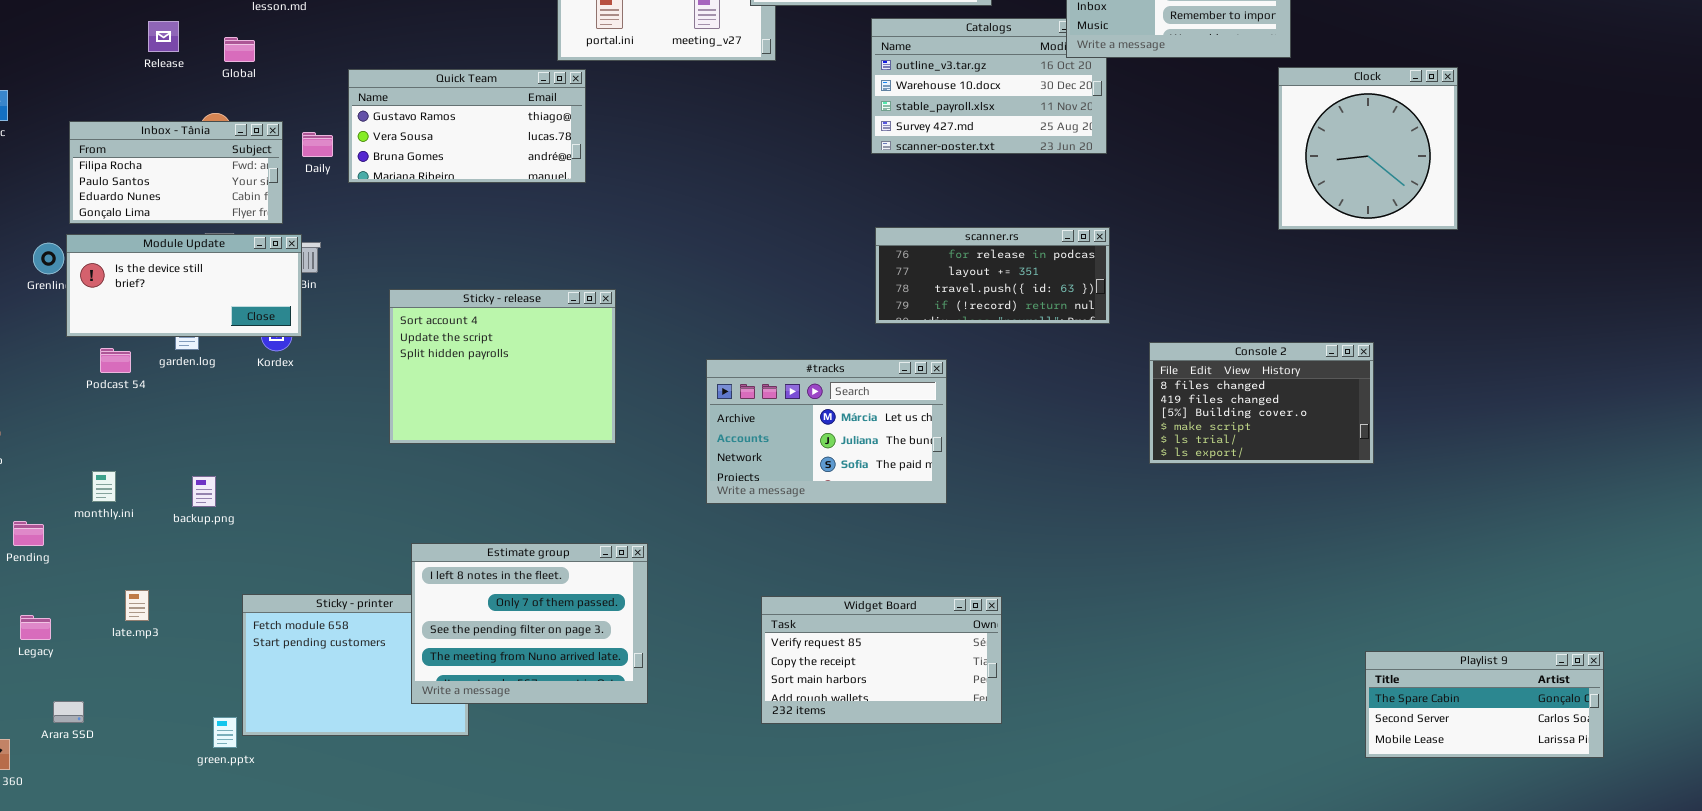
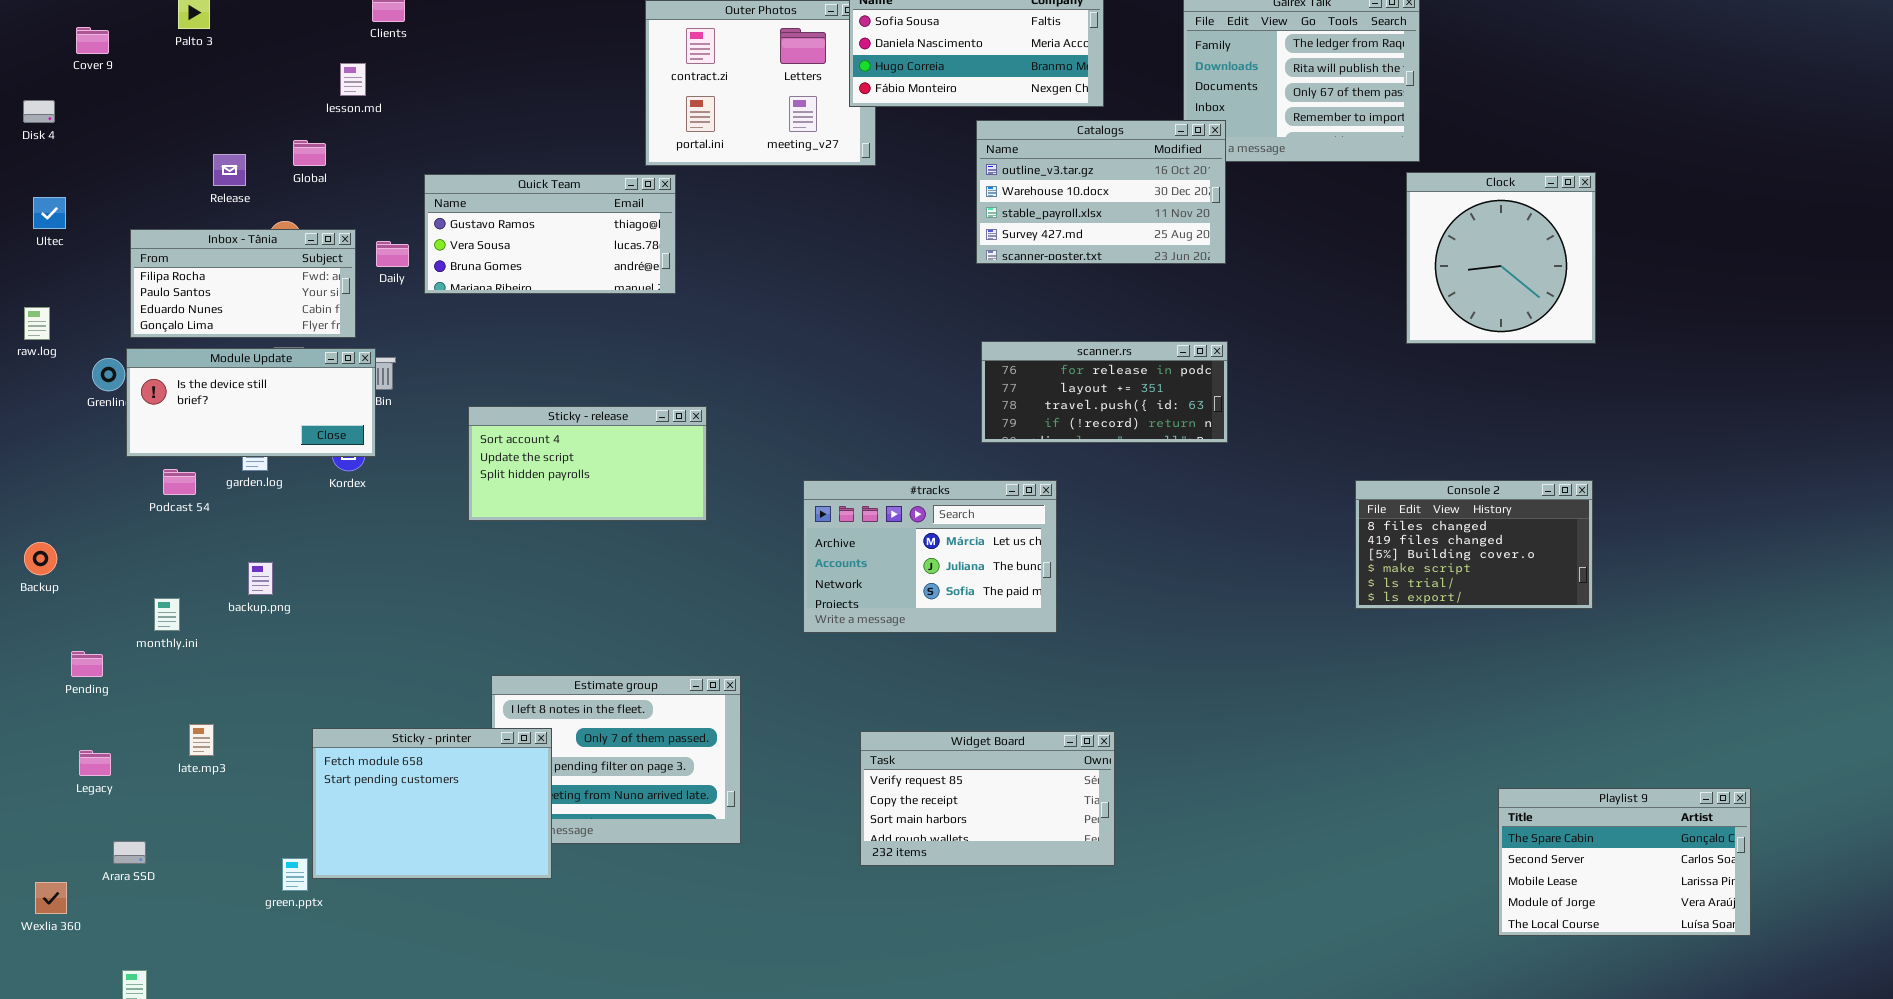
Catalogs: [871,18,1107,154] -> [976,120,1226,264], raised
Release: [148,21,179,52] -> [213,154,246,186], moved
Sticky - release: [389,289,616,444] -> [468,406,707,521], resized
Console 2: [1149,342,1374,464] -> [1355,480,1593,609], moved
backup.png: [192,476,216,507] -> [248,562,273,595], moved
Sticky - printer: [242,594,469,736] -> [312,728,552,879], raised
Playlist 9: [1365,651,1604,758] -> [1498,788,1751,936], resized

